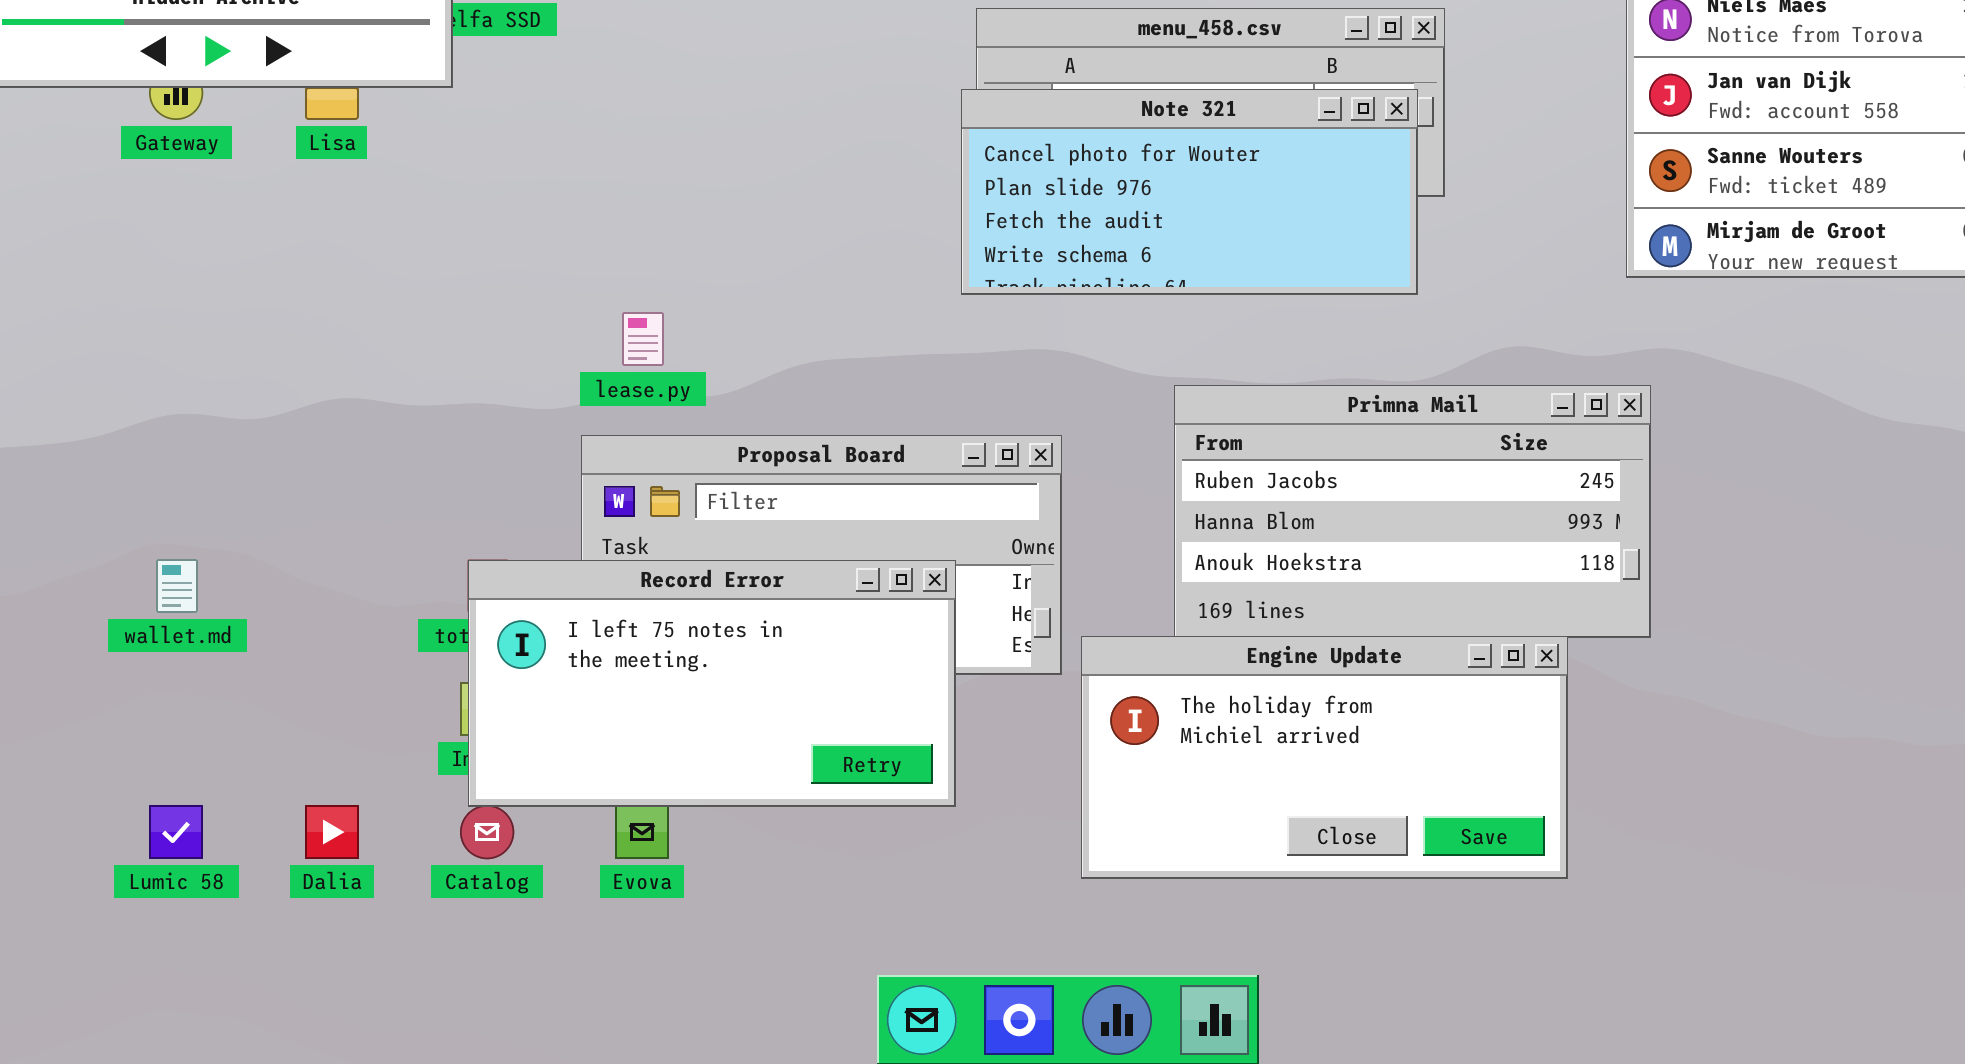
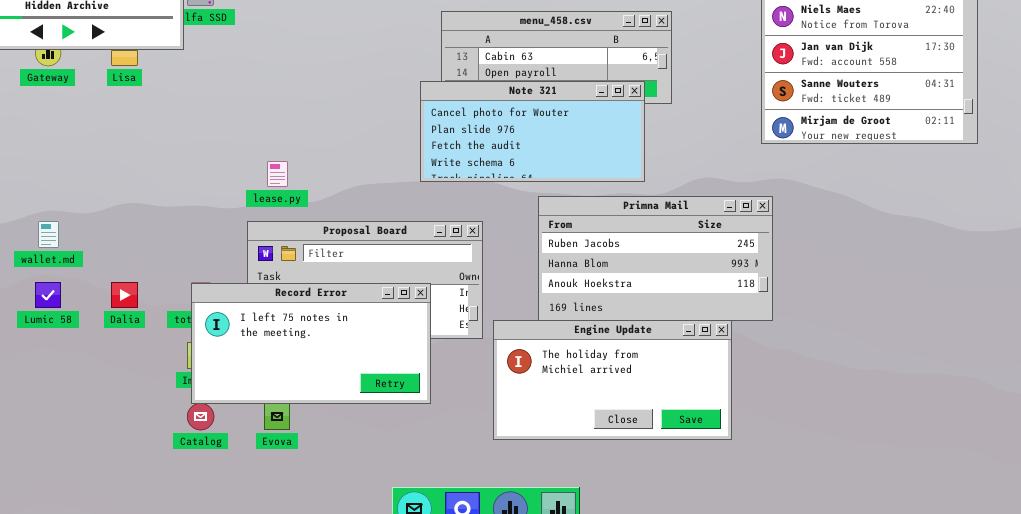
Note 321: [961,89,1418,295] -> [420,81,645,182], moved
wallet.md: [156,559,198,613] -> [38,221,59,248], moved
Lumic 58: [149,805,203,859] -> [35,282,61,308], moved
Dalia: [305,805,359,859] -> [111,282,138,308], moved

